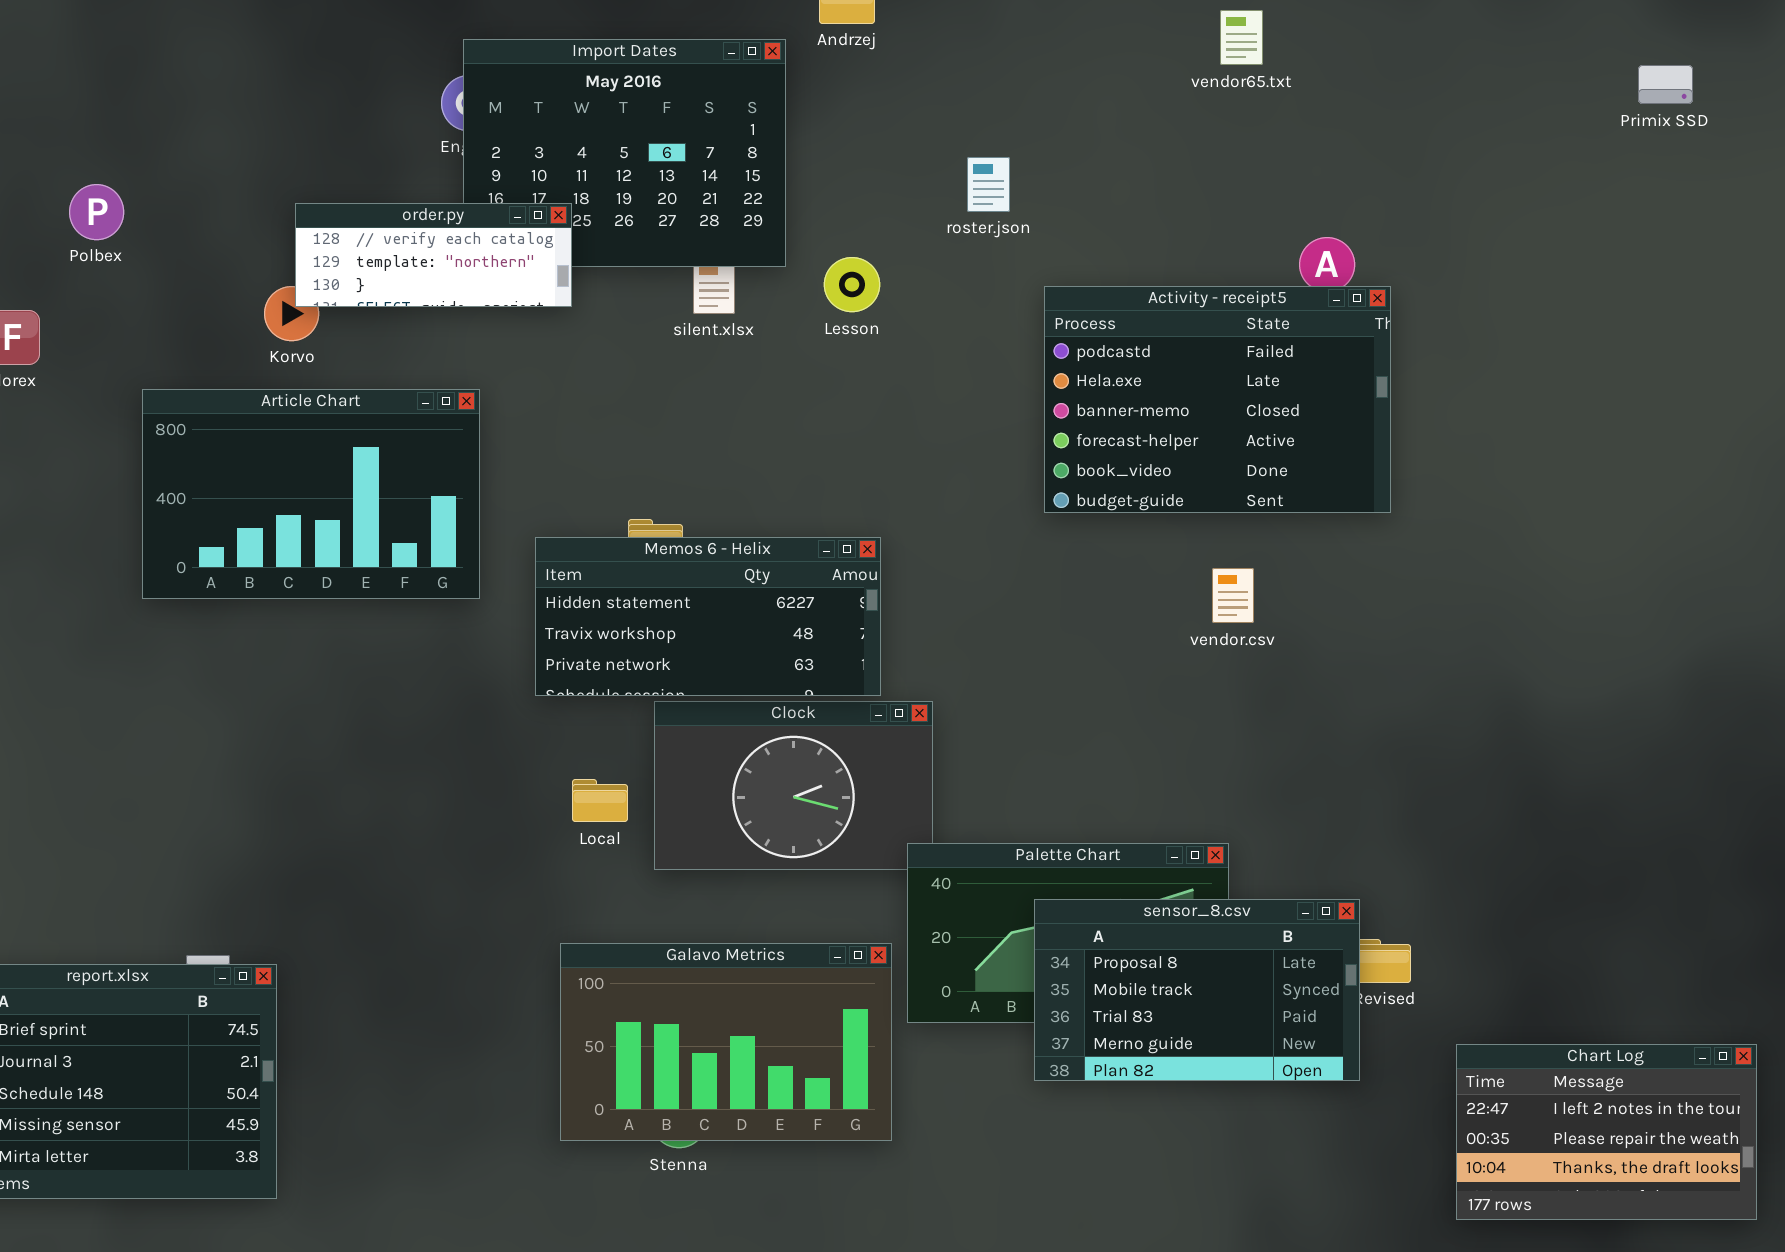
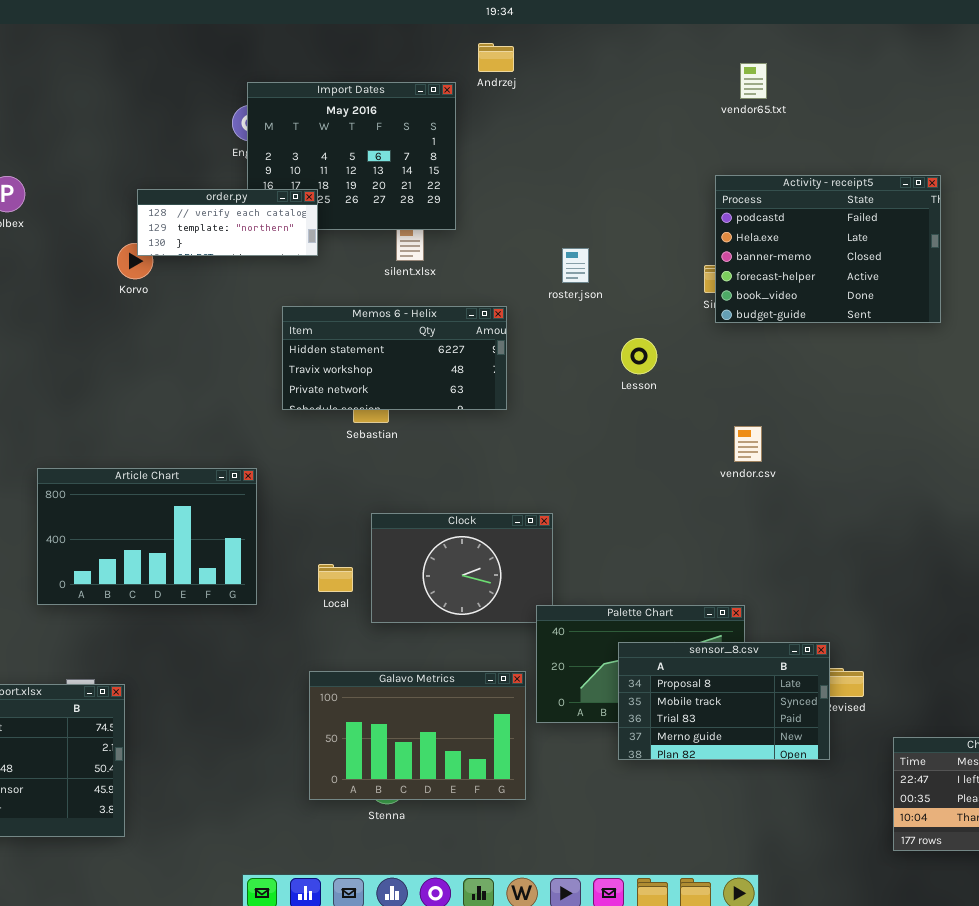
roster.json: [967,157,1010,212] -> [562,248,589,283], moved
Lesson: [824,257,880,312] -> [621,338,657,374], moved
Activity - receipt5: [1044,286,1391,513] -> [715,175,941,323], moved
Article Chart: [142,389,480,599] -> [37,468,257,605], moved
Memos 6 - Helix: [535,537,881,696] -> [282,306,507,410], moved

